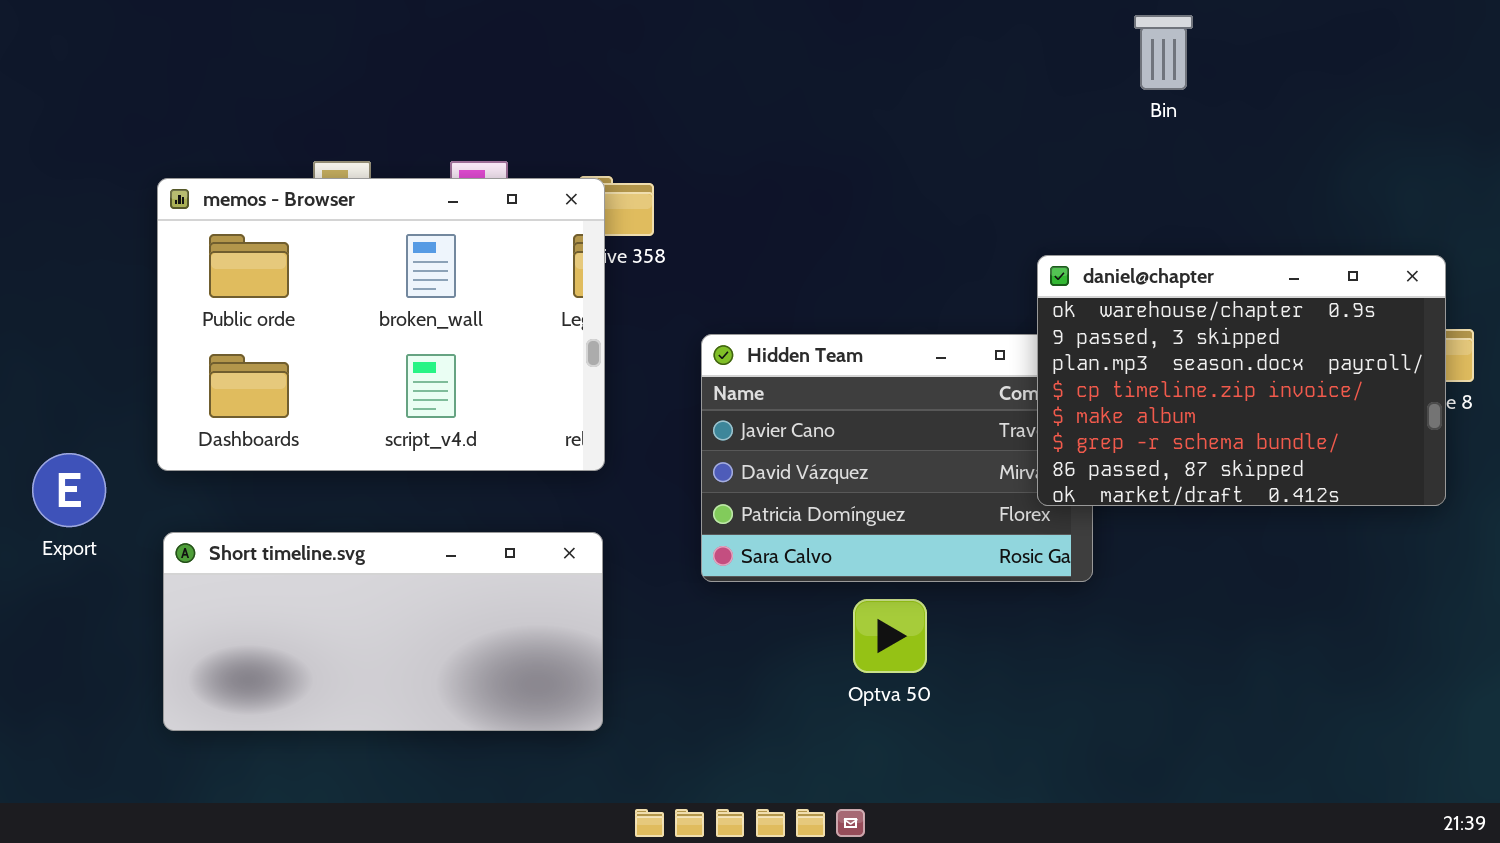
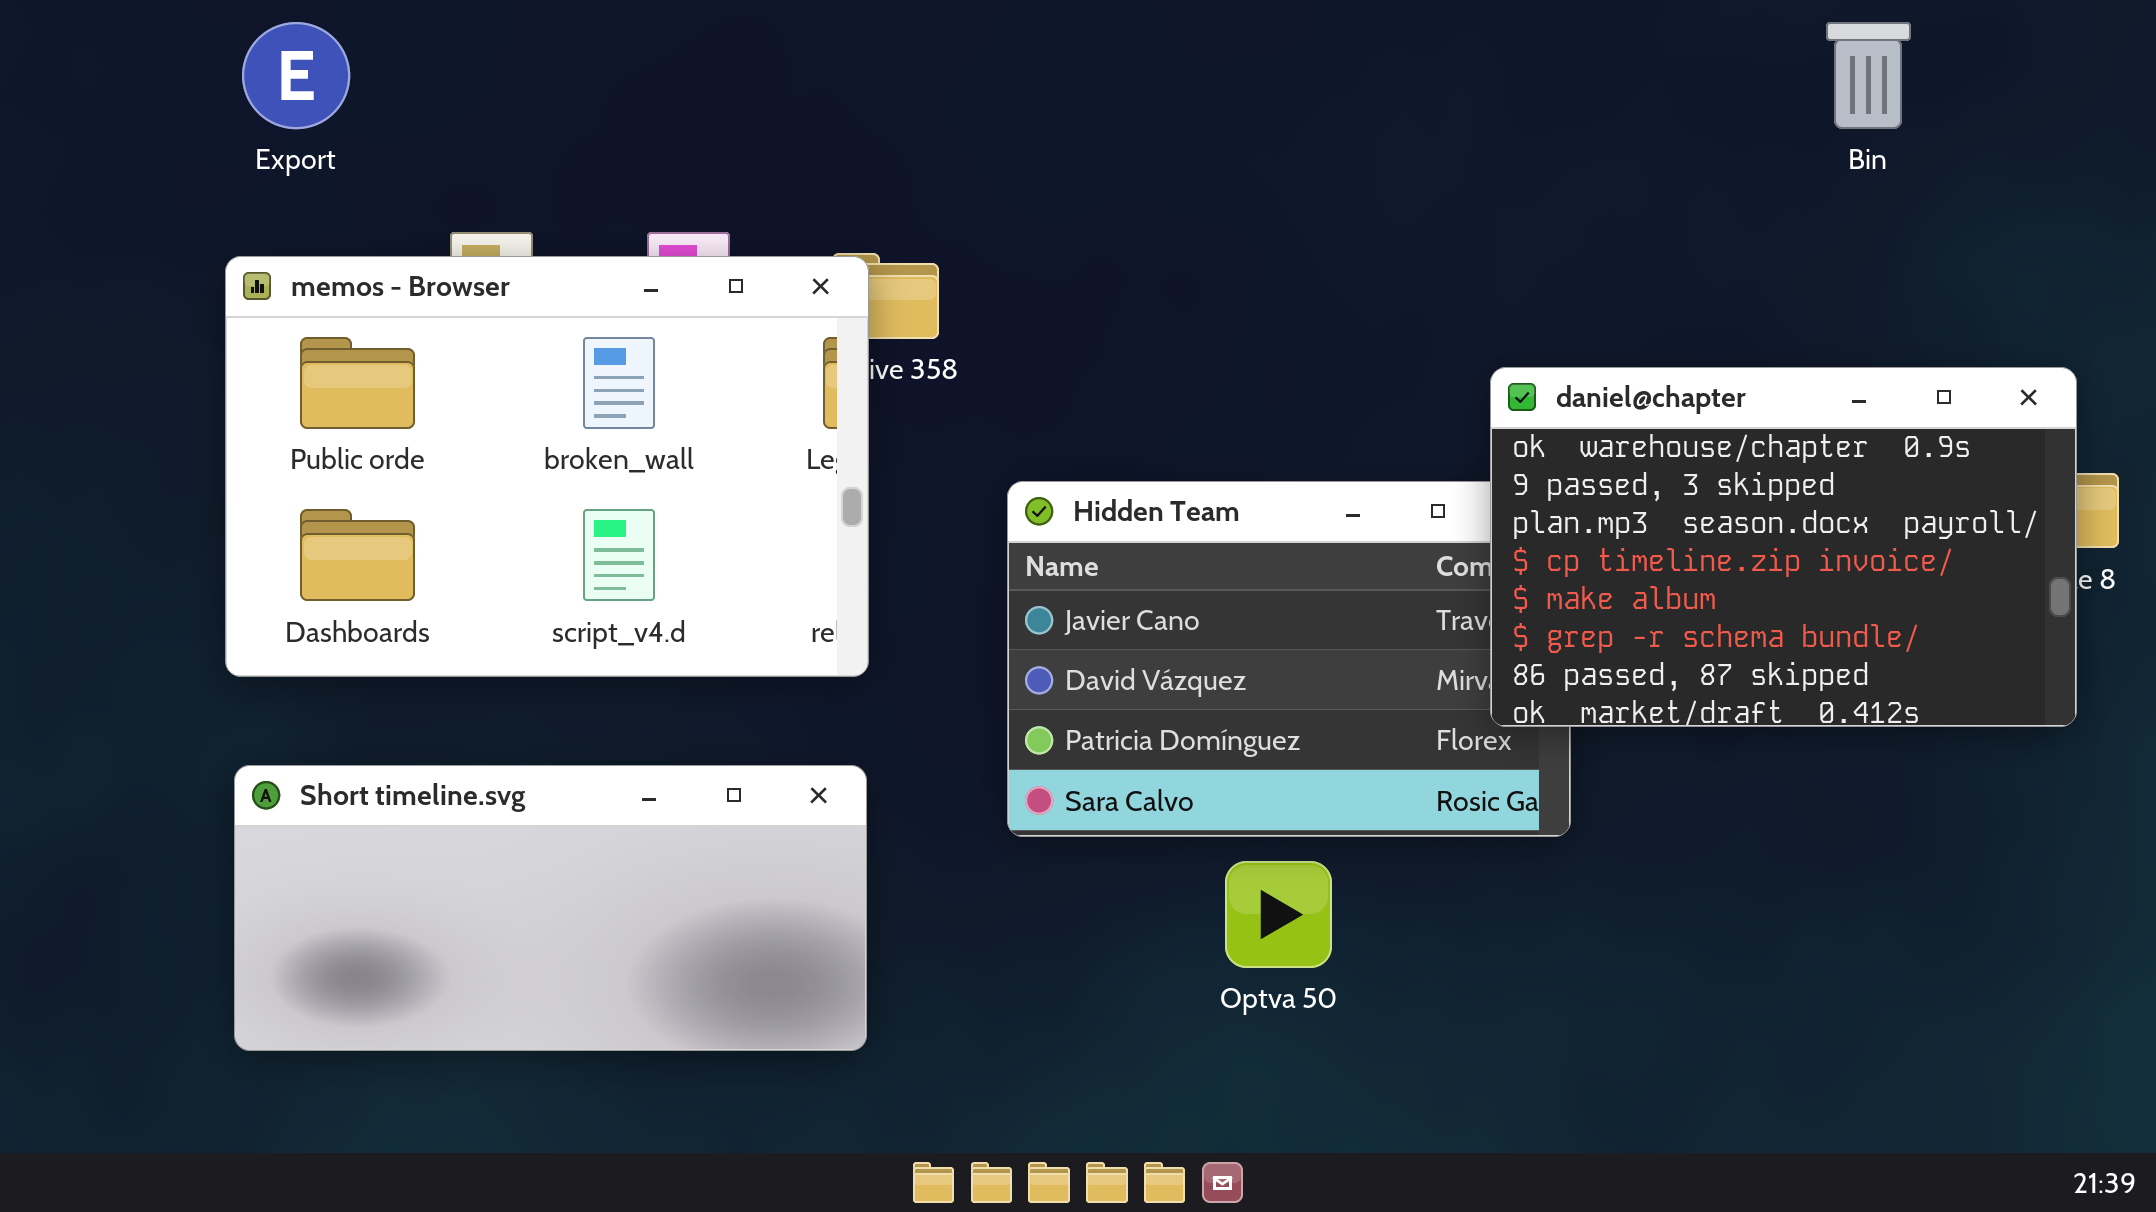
Bin: [1134,15,1193,90] -> [1826,22,1911,129], moved
Export: [32,453,106,527] -> [242,22,350,129], moved

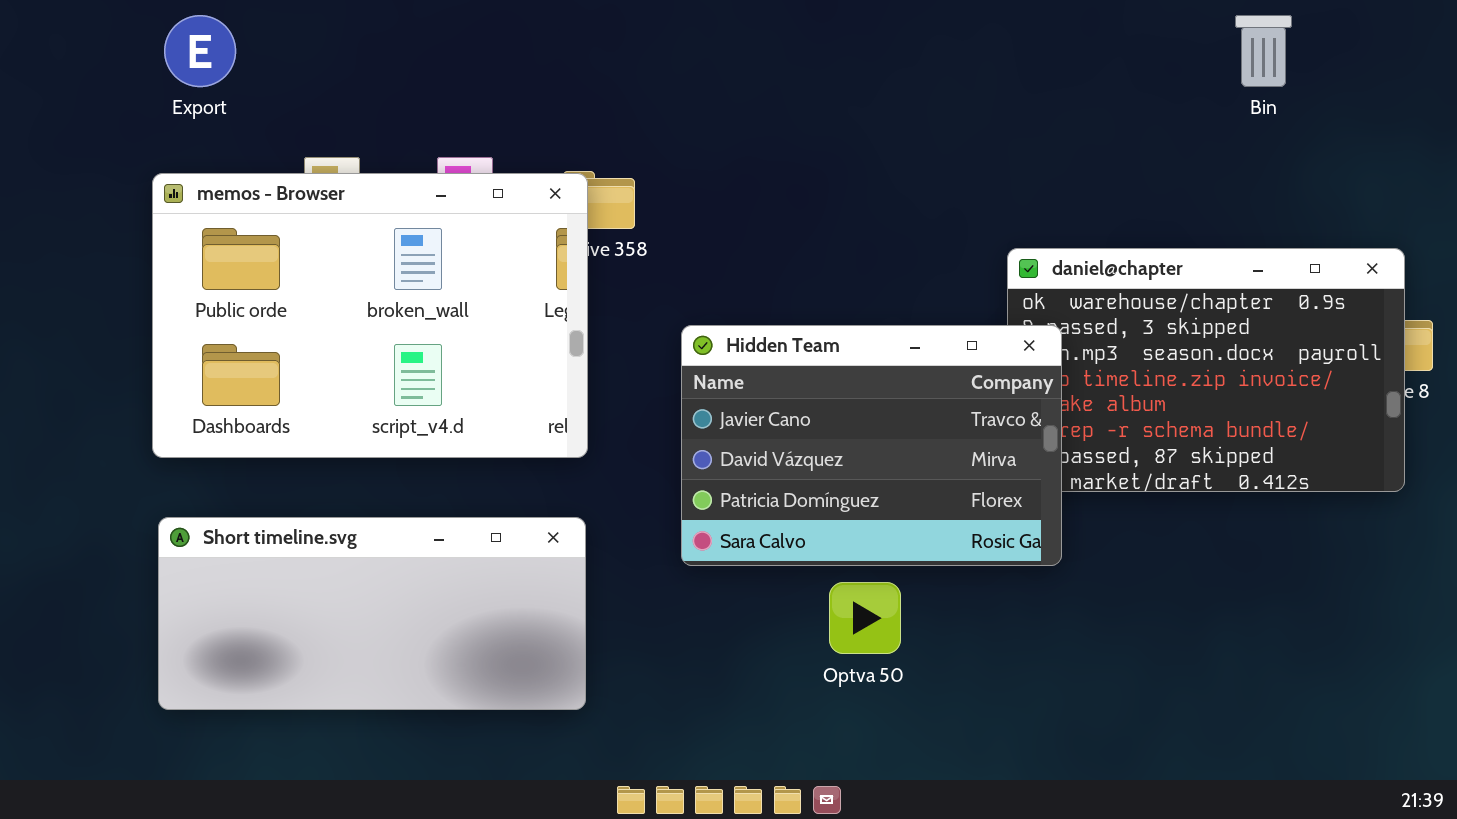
Hidden Team: [1007,481,1571,837] -> [681,325,1062,566], raised

